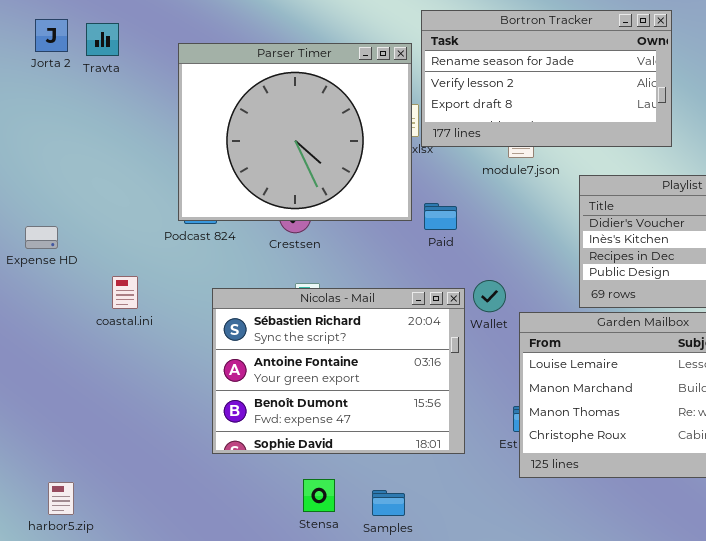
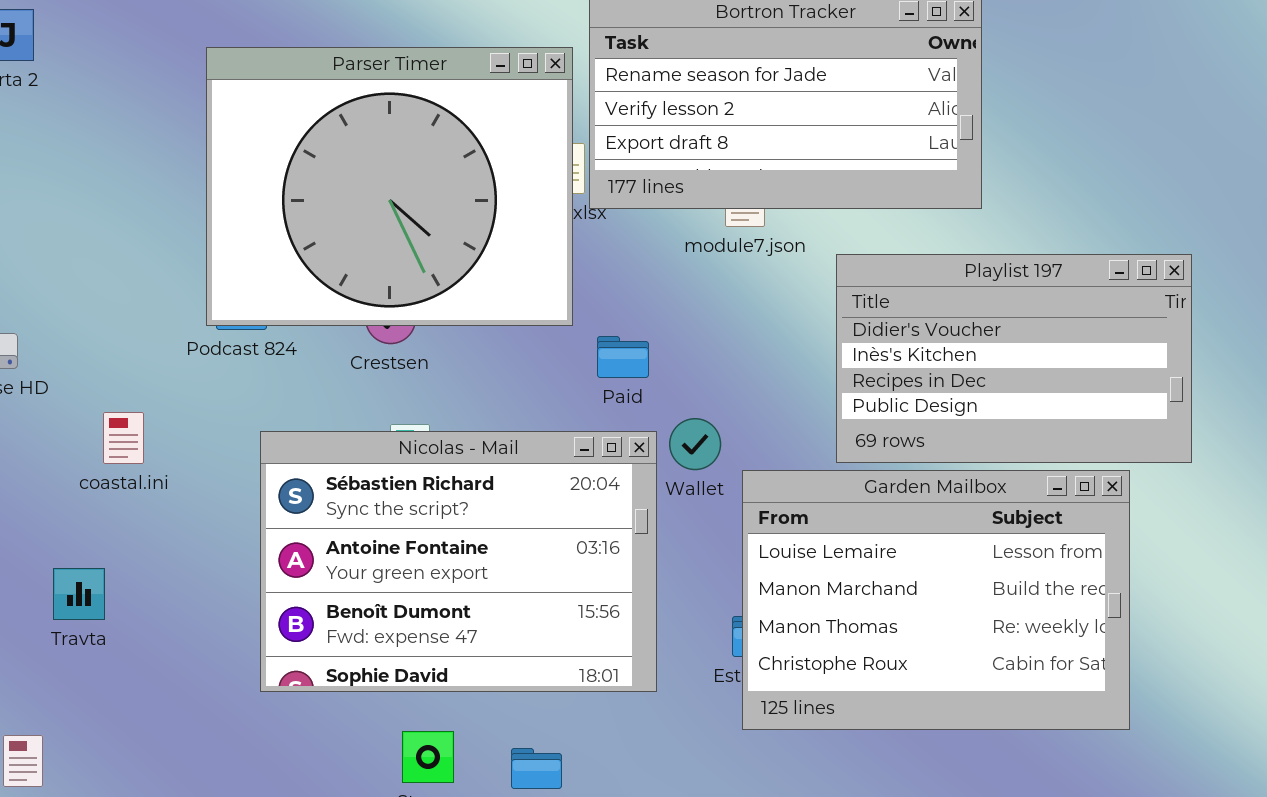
Travta: [86,23,119,56] -> [53,568,105,620], moved
Paid: [424,203,457,230] -> [597,336,649,378], moved

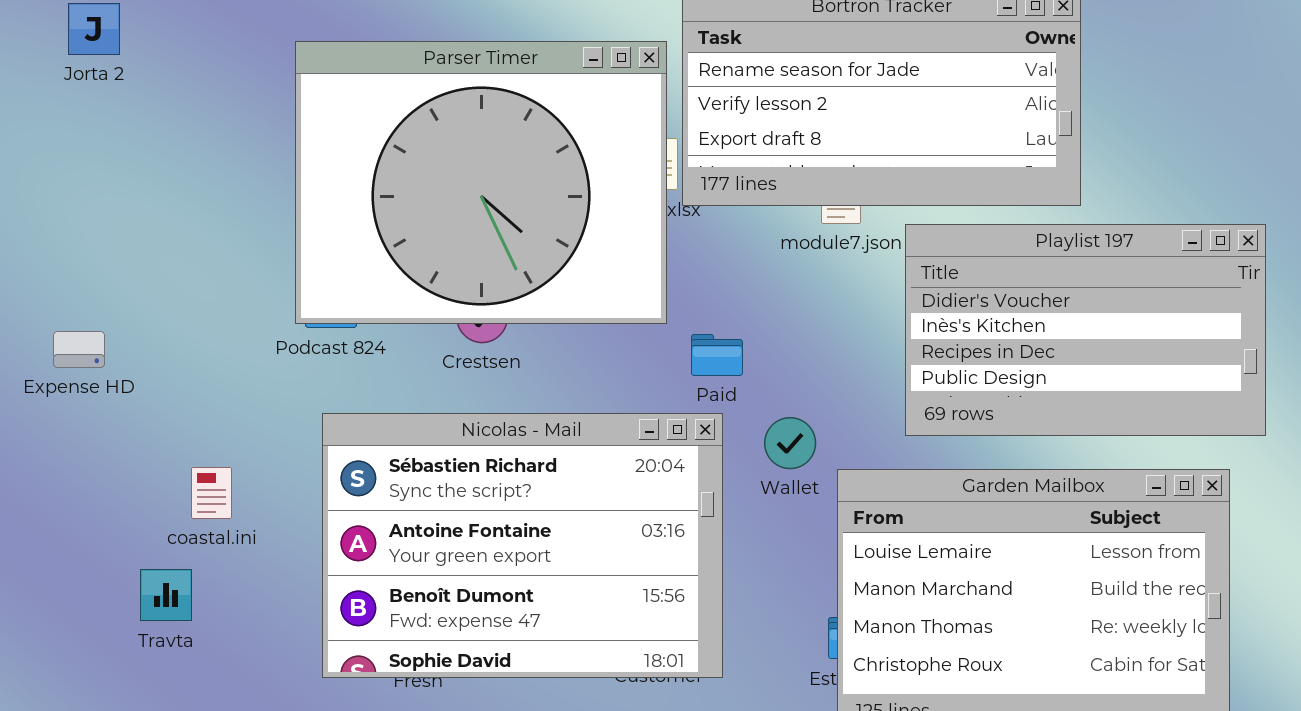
Playlist 197: [836,254,1192,463] -> [905,224,1266,436], moved
coastal.ini: [103,412,144,464] -> [191,467,232,519], moved
Nicolas - Mail: [260,431,657,692] -> [322,413,723,678], moved

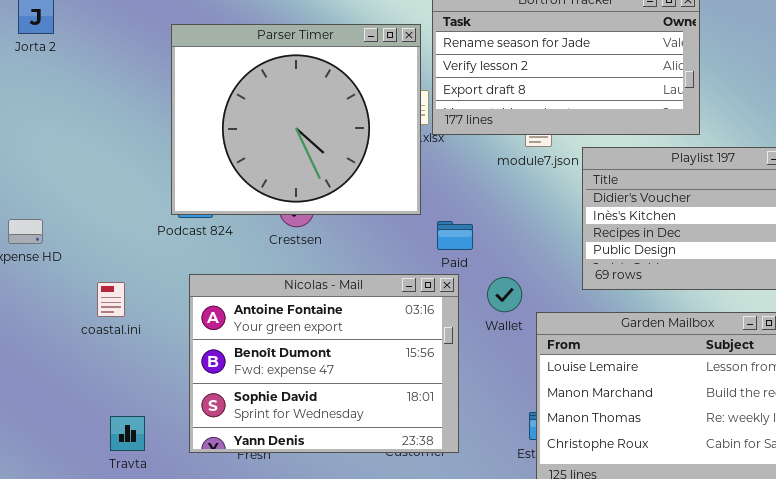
Nicolas - Mail: [322,413,723,678] -> [189,274,459,453], scrolled down 1 row
coastal.ini: [191,467,232,519] -> [97,282,125,317], moved
Travta: [140,569,192,621] -> [110,416,145,451], moved

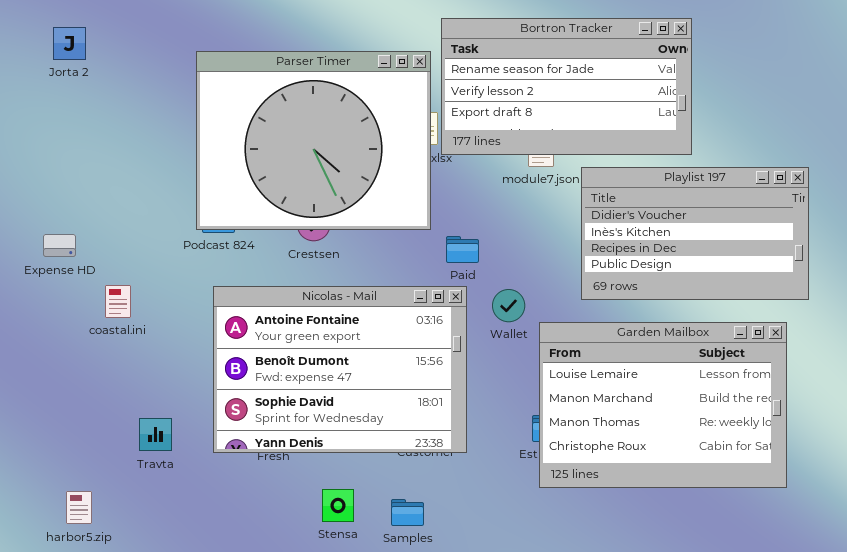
coastal.ini: [97,282,125,317] -> [105,285,131,318], moved

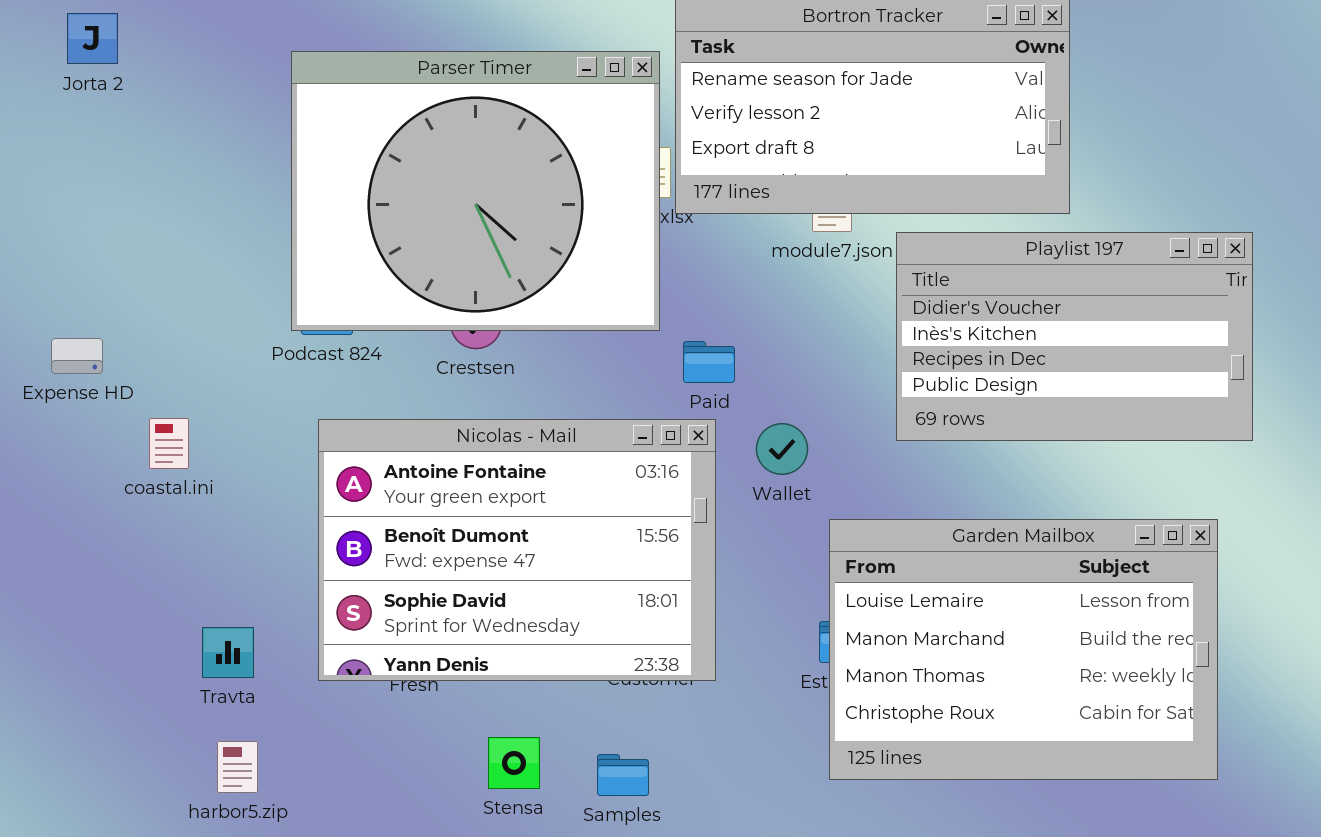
Garden Mailbox: [539,322,787,488] -> [829,519,1218,780], moved
harbor5.zip: [66,491,92,524] -> [217,741,258,793], moved

